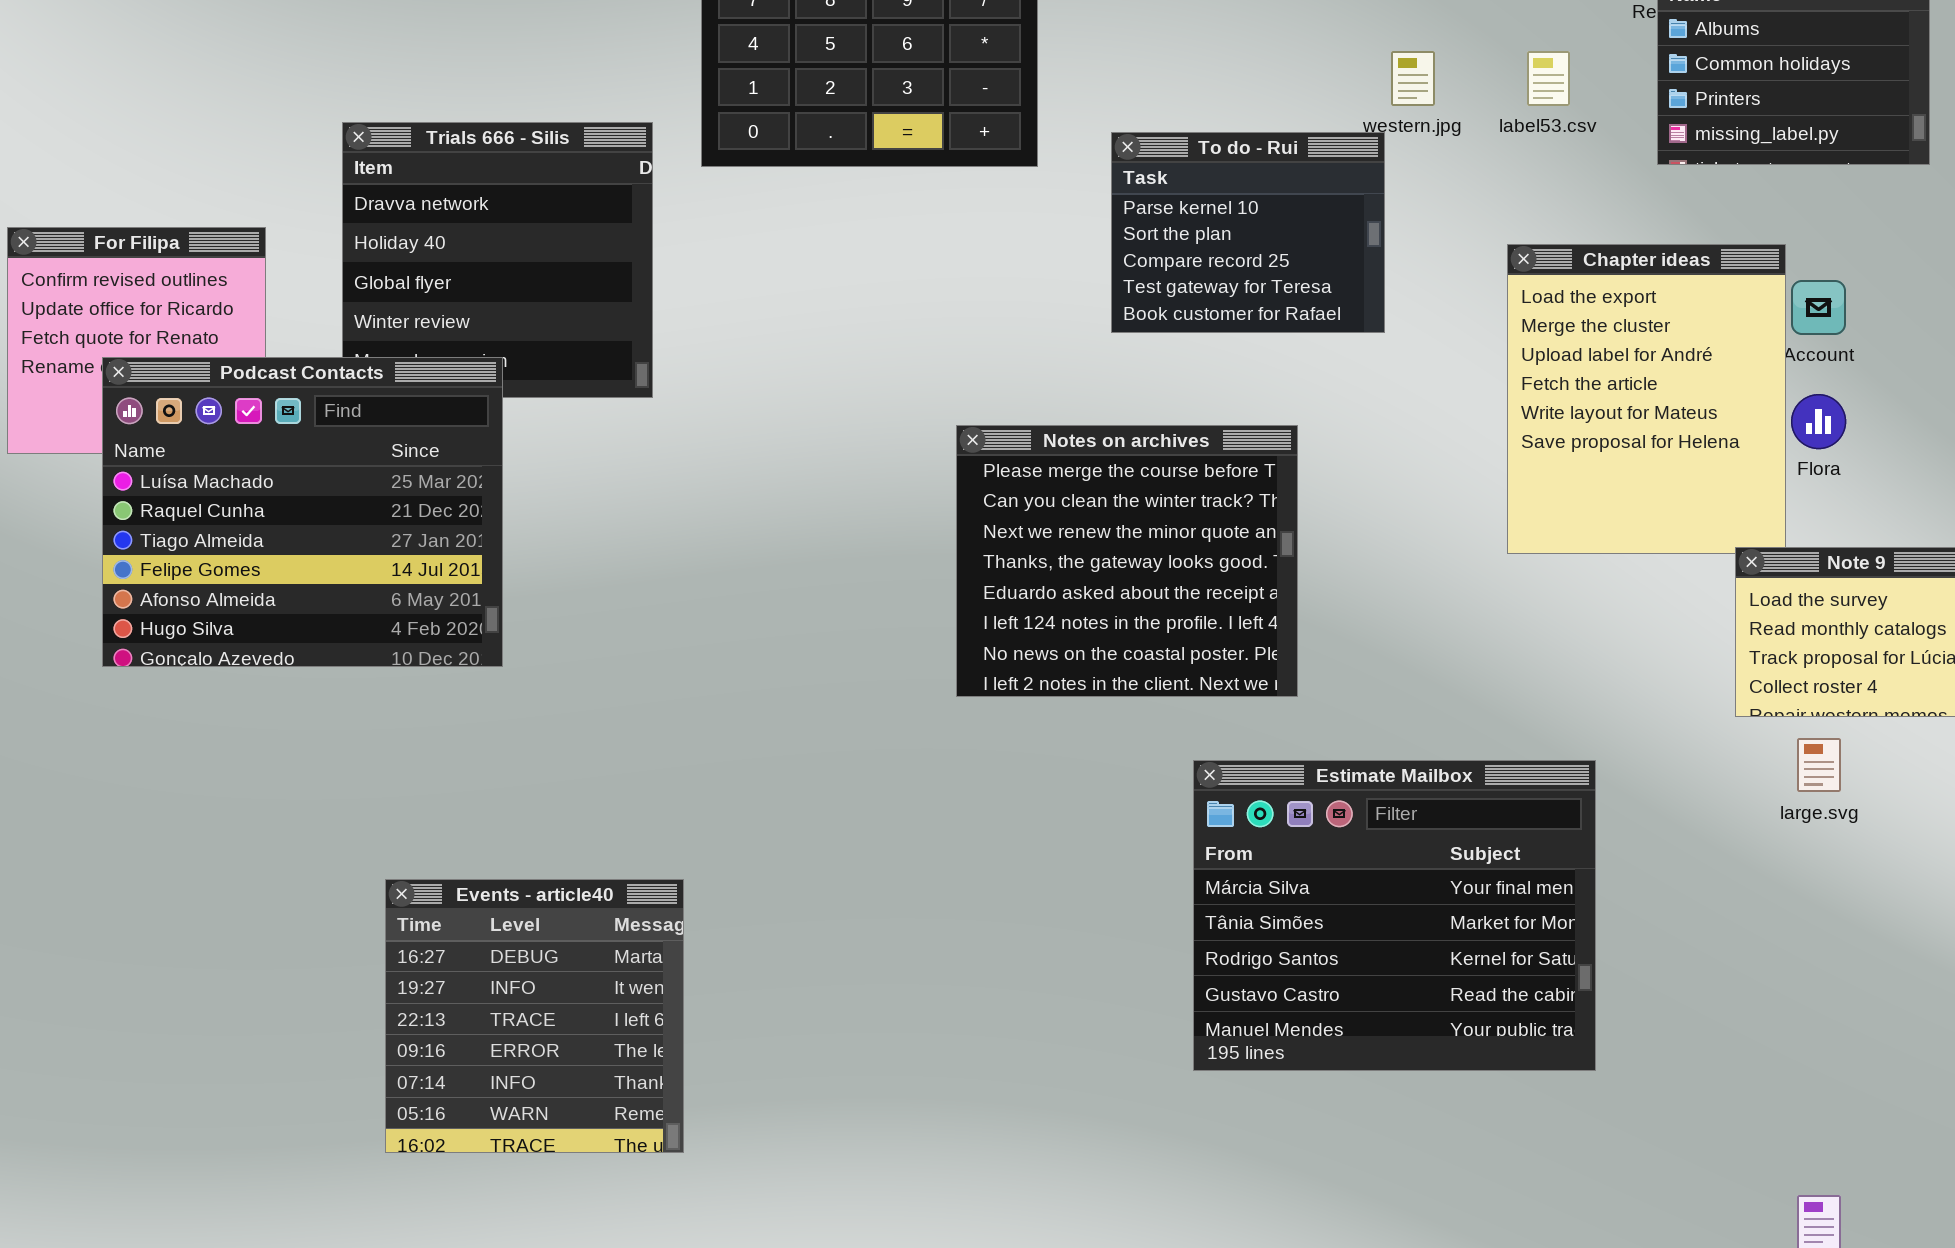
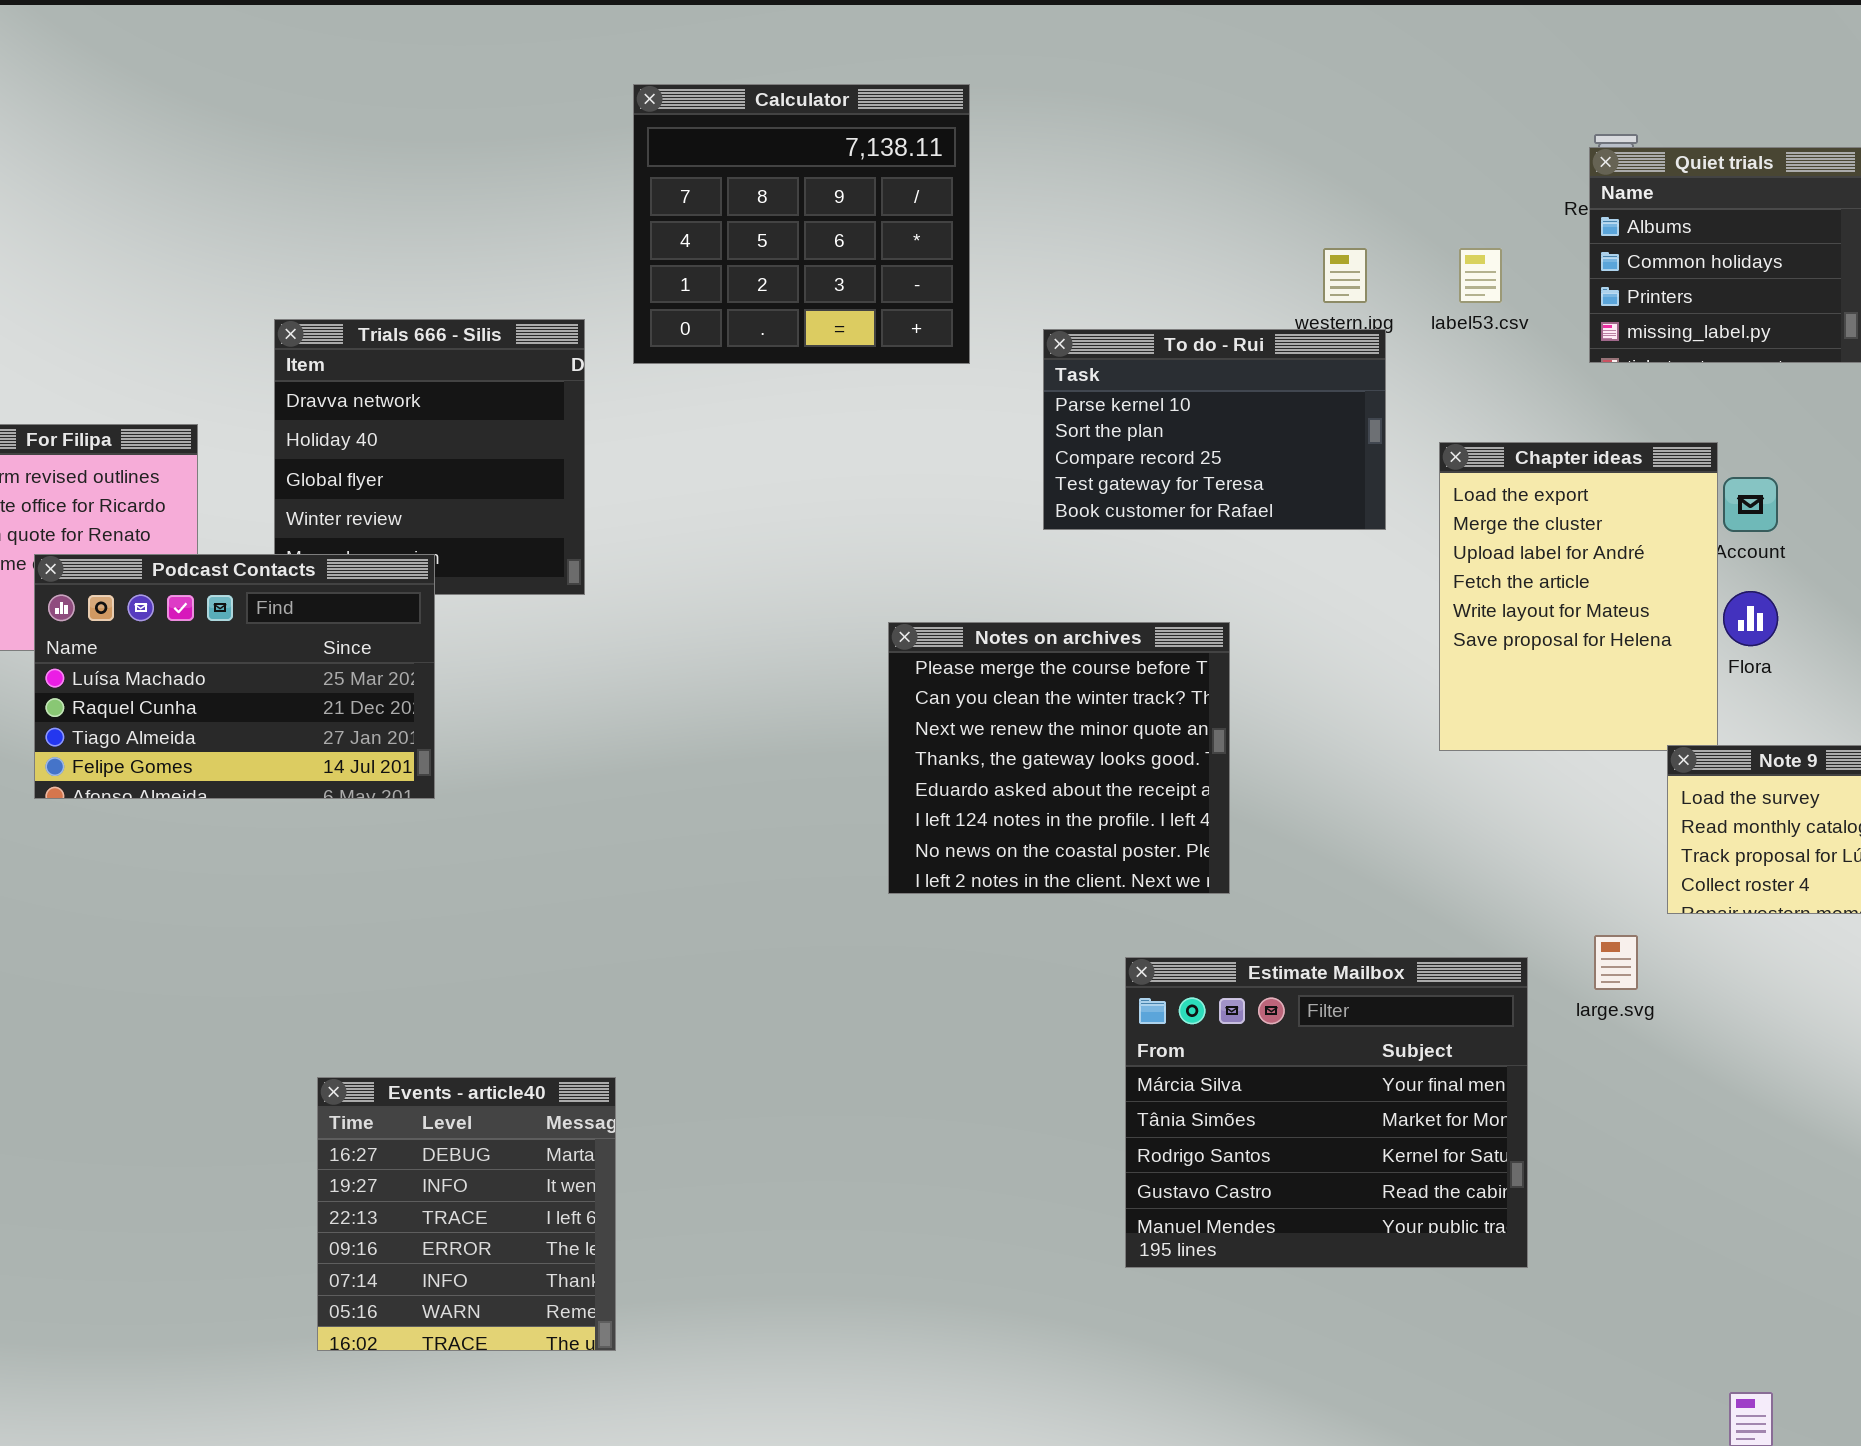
To do - Rui: [1111,132,1385,333] -> [1043,329,1386,530], resized
Podcast Contacts: [102,357,503,667] -> [34,554,435,799], resized
large.svg: [1797,738,1841,792] -> [1594,935,1638,990], moved

